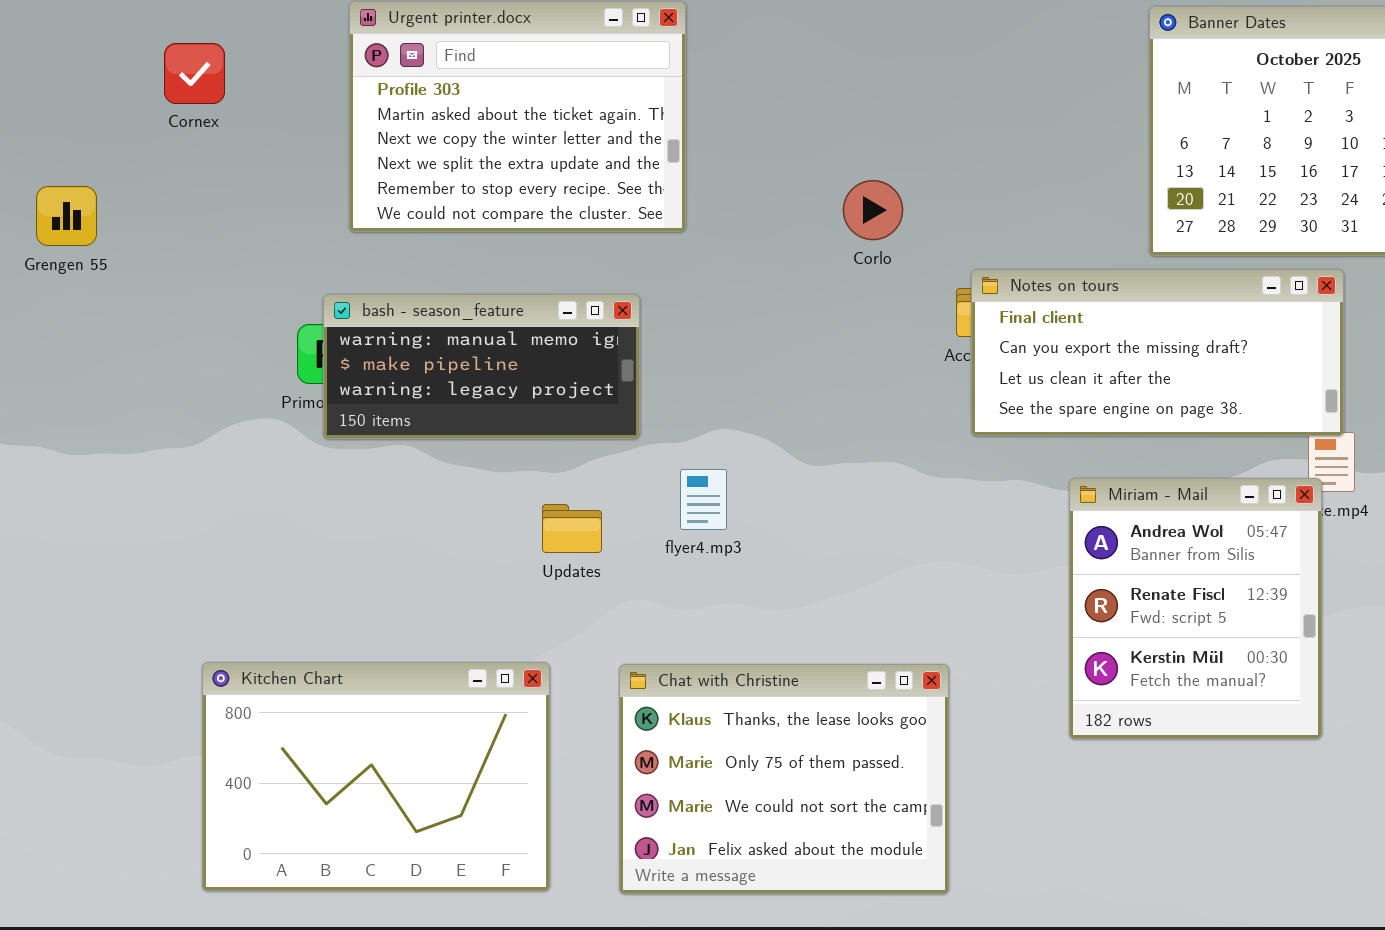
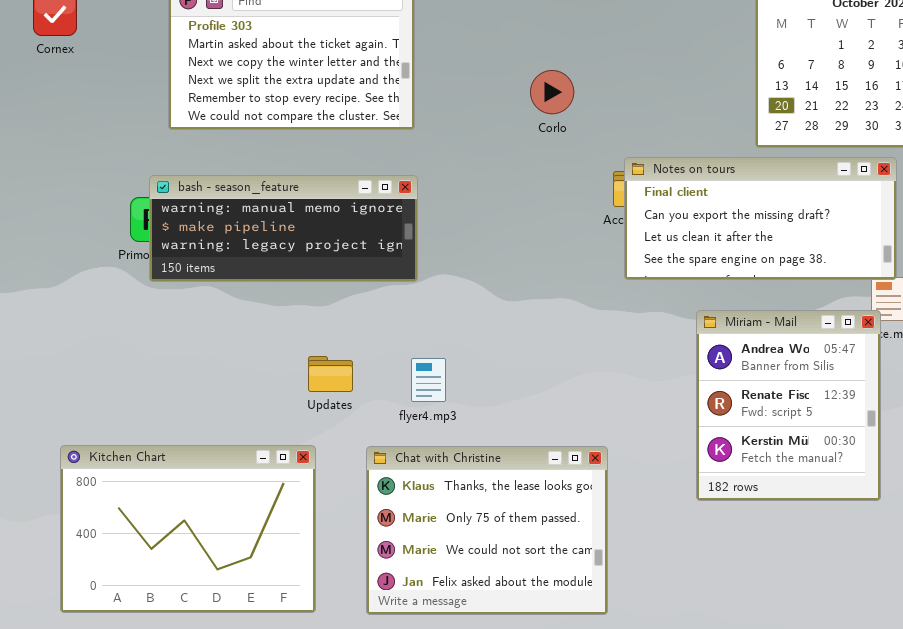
Corlo: [843,180,903,240] -> [530,70,574,114], moved
bash - season_feature: [323,294,640,439] -> [149,175,418,282], resized
flyer4.mp3: [680,469,727,530] -> [411,358,446,402], moved
Updates: [542,504,602,553] -> [308,356,353,392], moved

